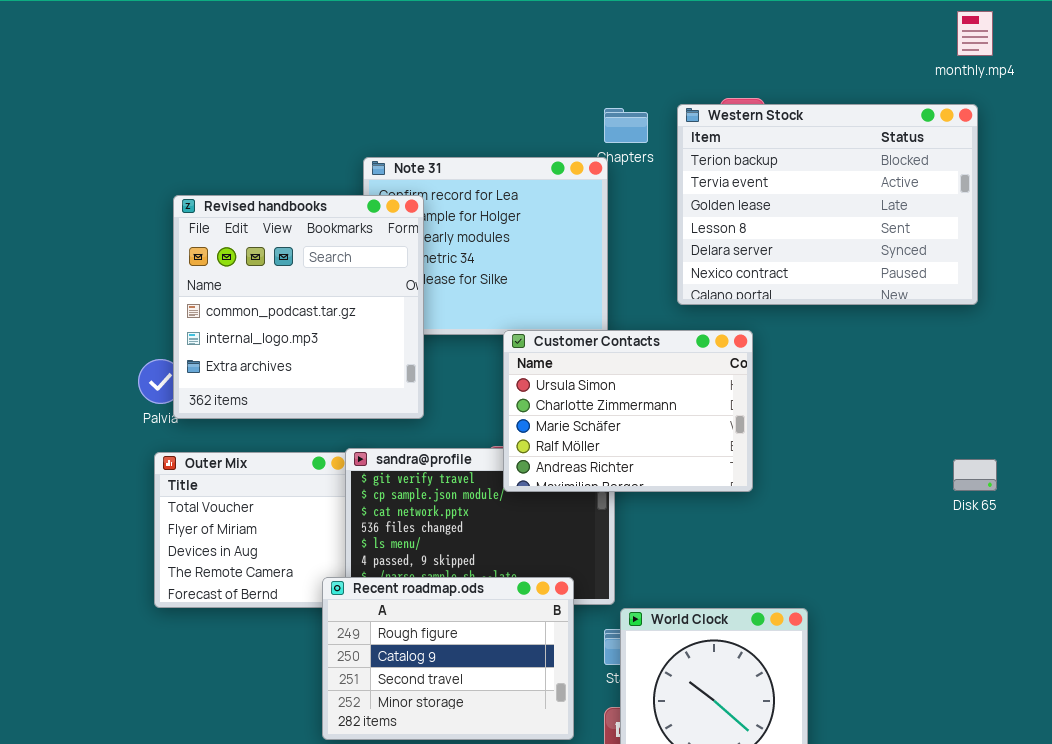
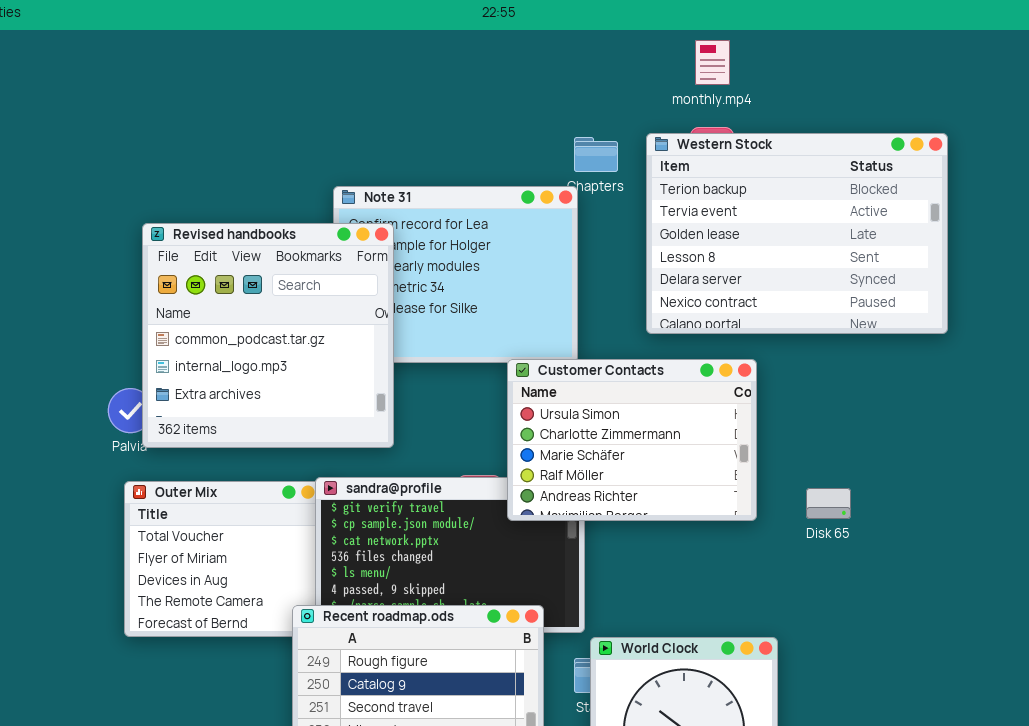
monthly.mp4: [957,11,993,56] -> [695,40,730,85], moved
Customer Contacts: [503,330,753,492] -> [507,359,757,521], moved
Disk 65: [953,459,997,491] -> [806,488,851,519], moved

